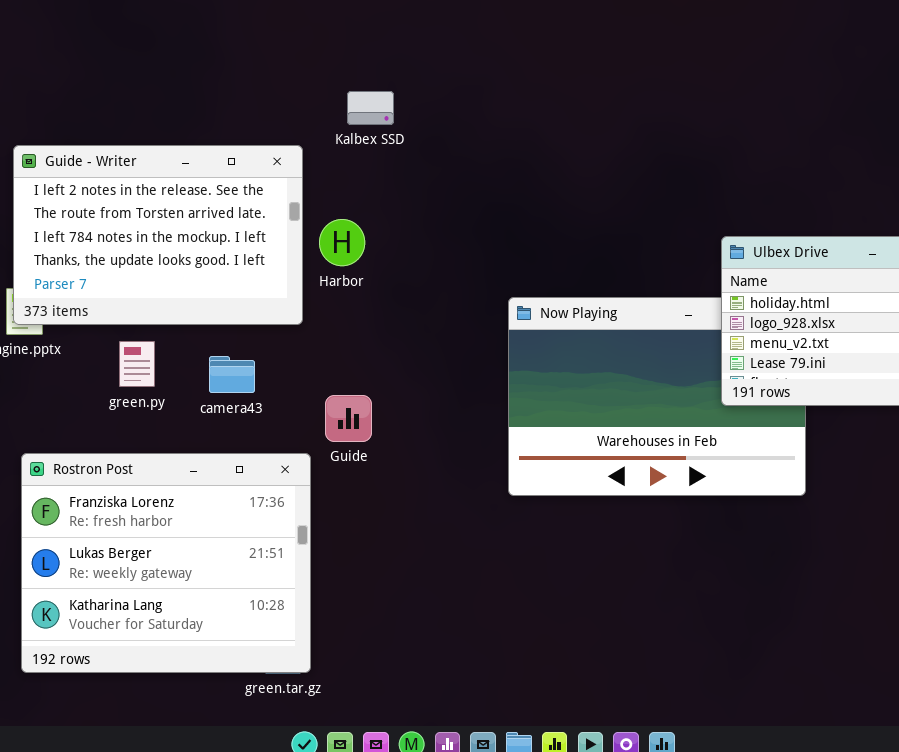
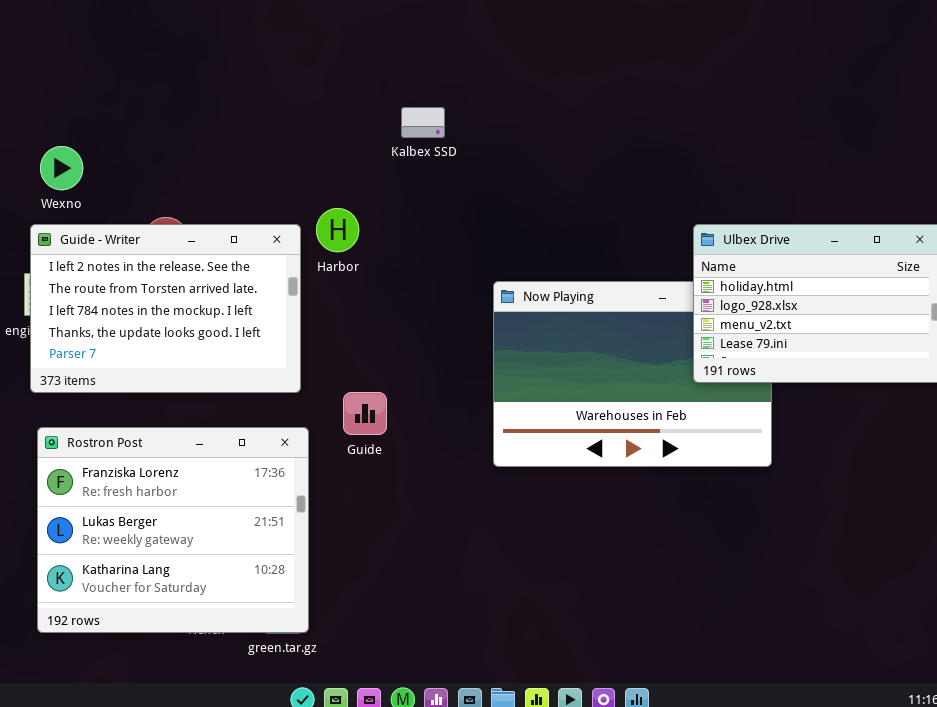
Kalbex SSD: [347,91,394,125] -> [401,107,445,138], moved
Guide - Writer: [13,145,303,325] -> [30,224,301,393], moved
Guide: [325,395,372,442] -> [343,392,387,435], moved

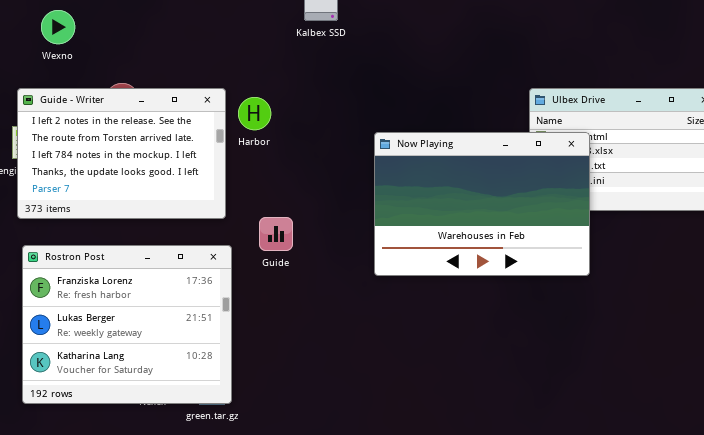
Wexno: [40,146,83,190] -> [41,10,75,44], moved
Harbor: [316,208,359,252] -> [238,97,271,130], moved
Now Playing: [493,281,772,467] -> [374,132,590,276], raised

